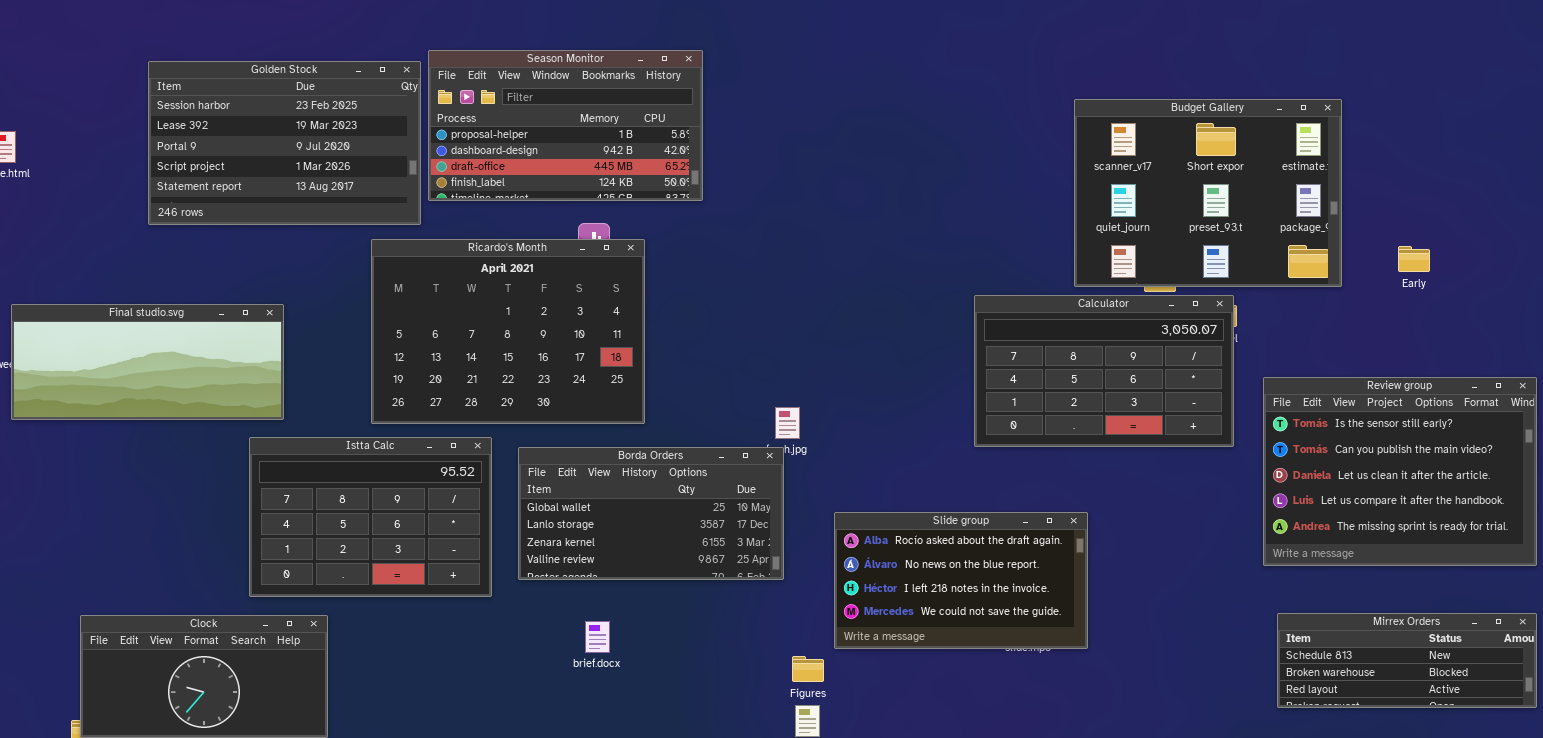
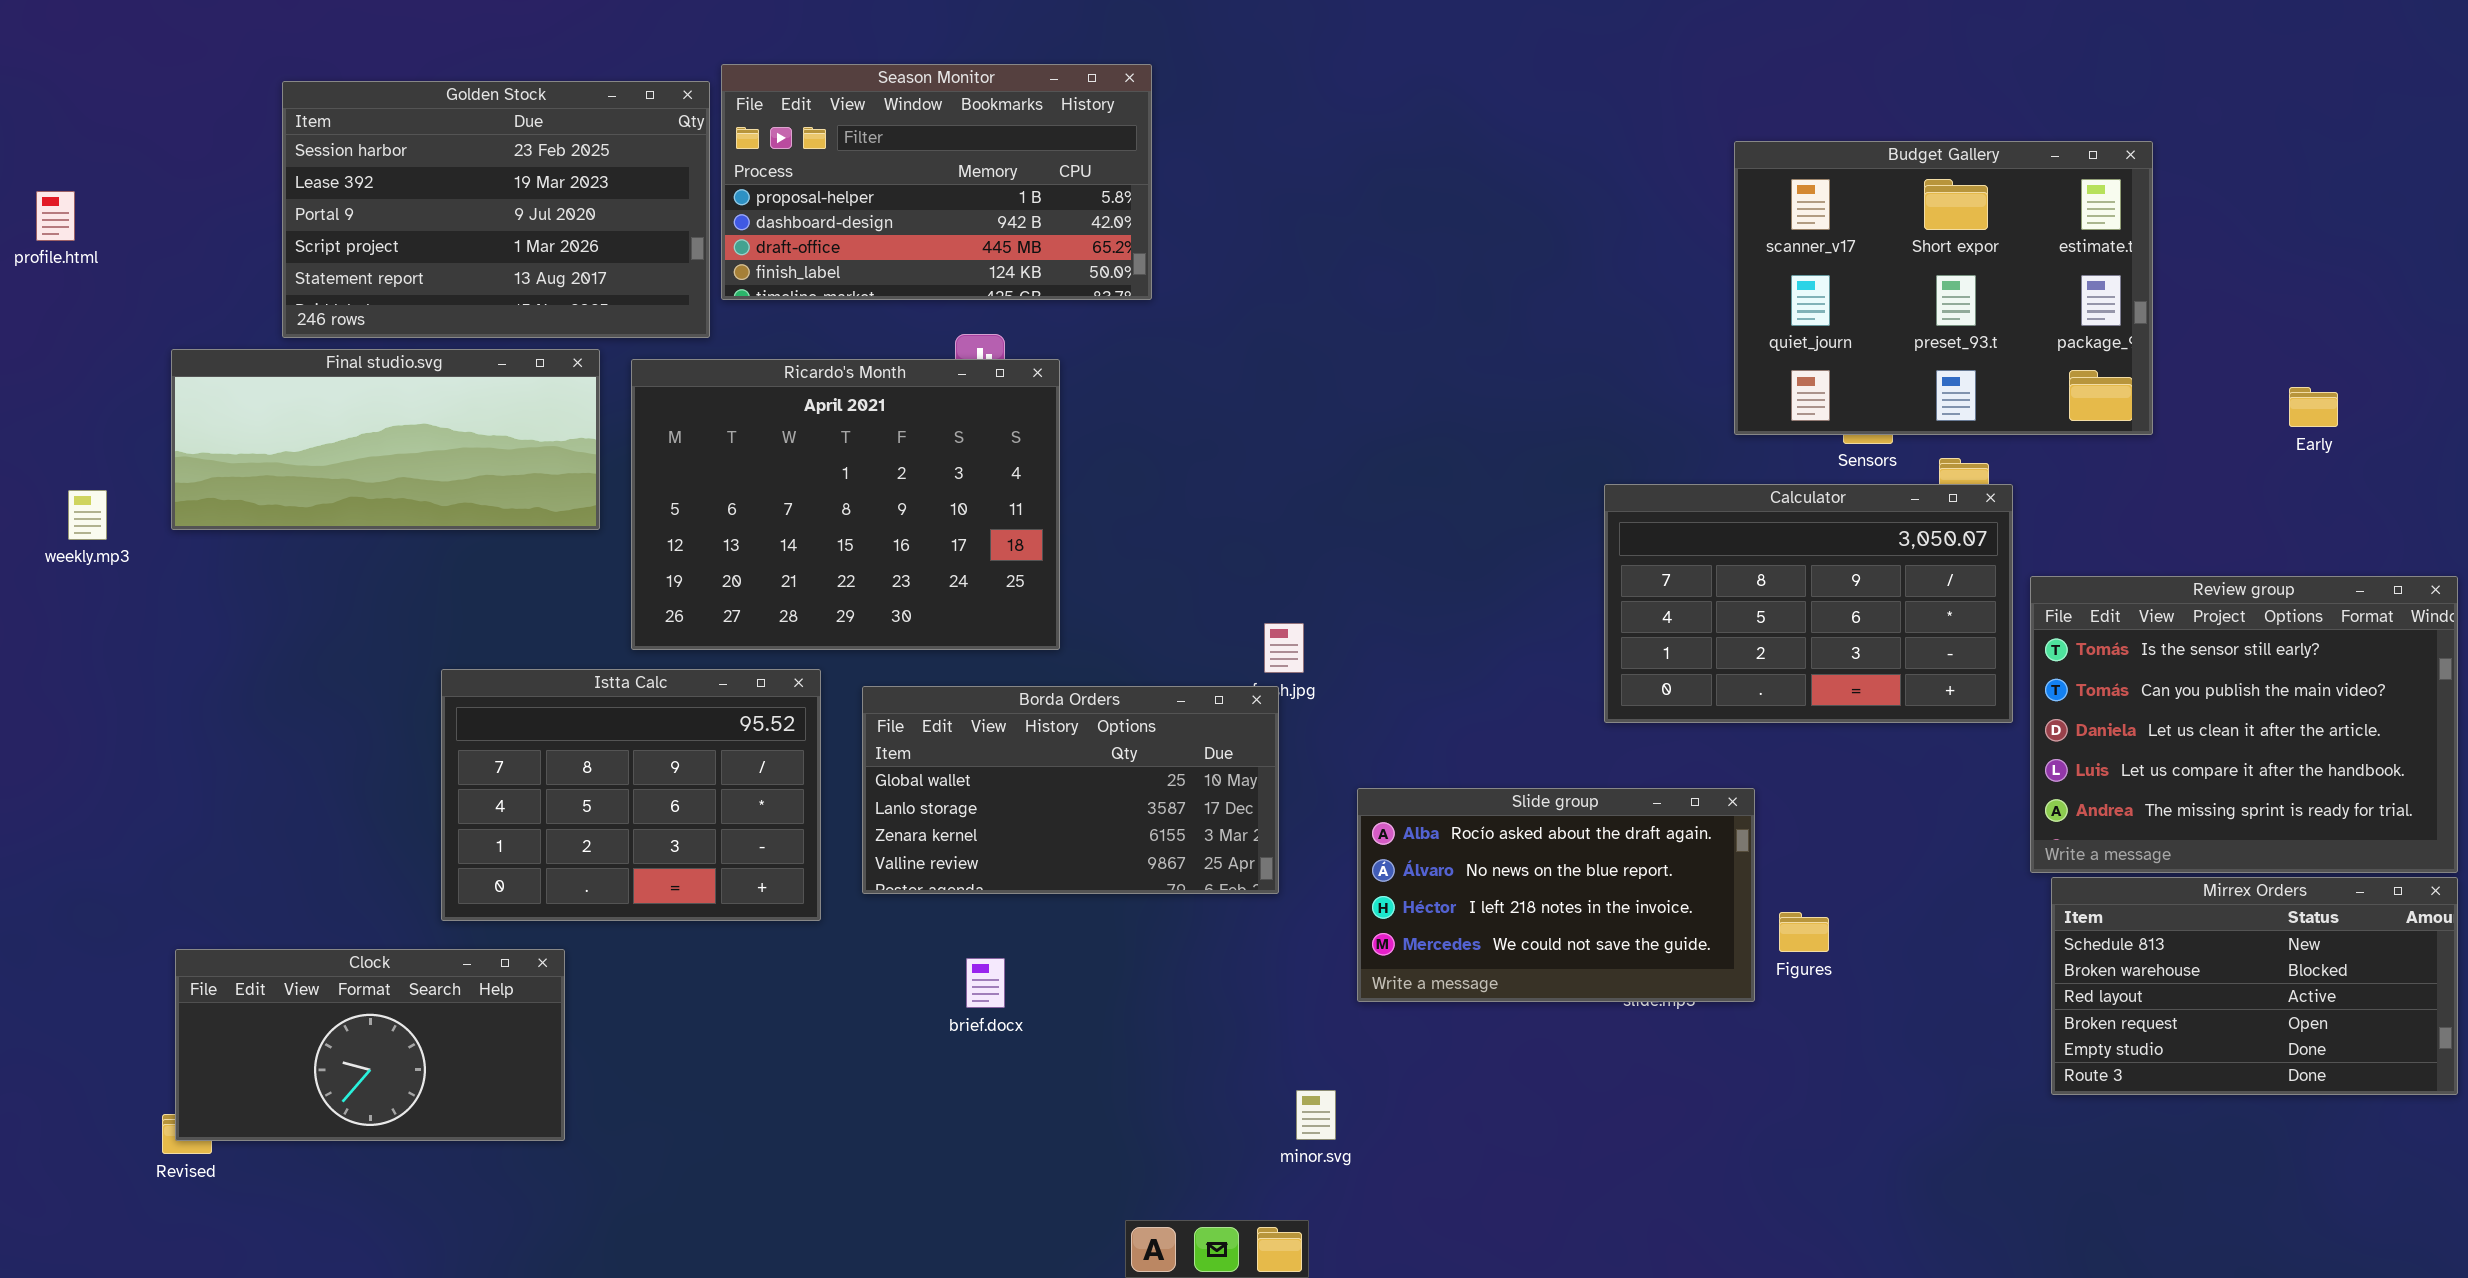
Early: [1398,246,1430,272] -> [2289,387,2338,427], moved
Calculator: [974,295,1234,447] -> [1604,484,2013,723], moved
Final studio.svg: [11,304,284,420] -> [171,349,600,530], moved
Mirrex Orders: [1277,613,1537,708] -> [2051,877,2458,1095], resized
Figures: [792,656,824,682] -> [1779,912,1829,952], moved

